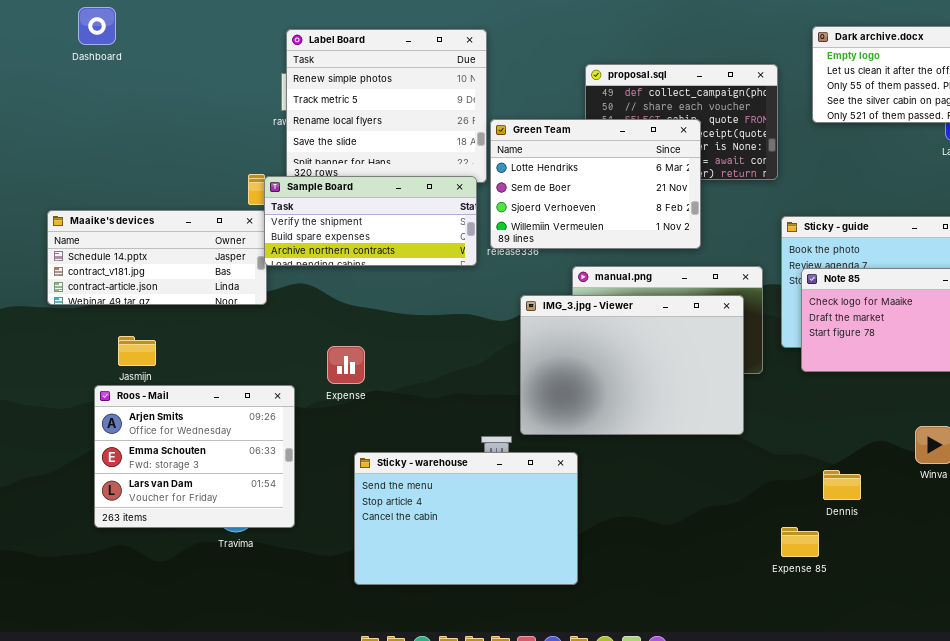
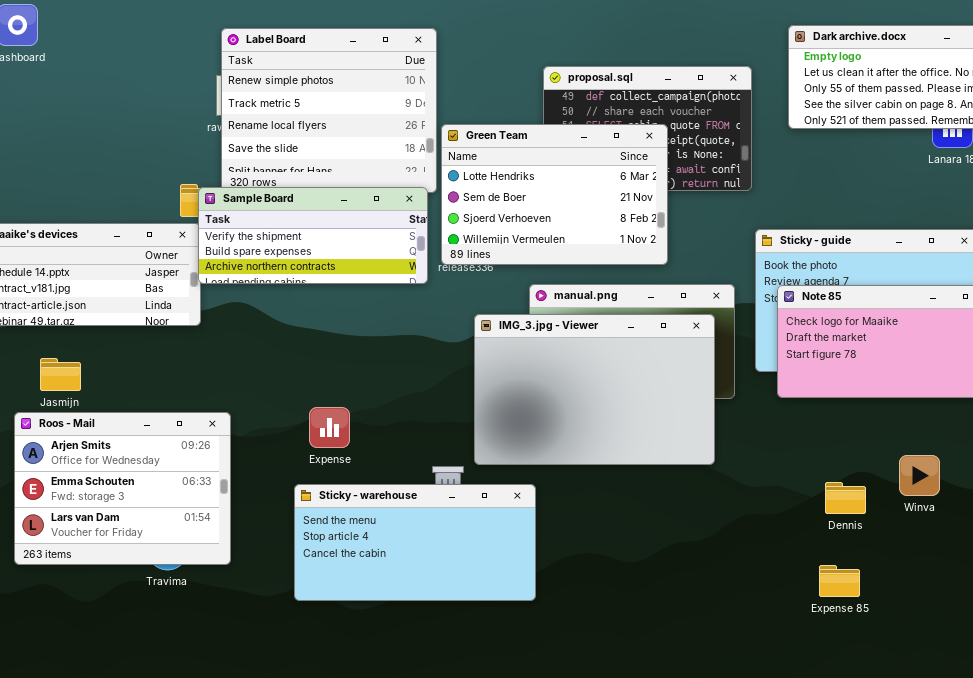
Expense: [327,346,365,384] -> [309,407,350,448], moved
Sticky - warehouse: [354,452,578,585] -> [294,484,536,601], resized
Dennis: [823,470,861,500] -> [825,482,866,514], moved
Expense 85: [781,527,819,557] -> [819,565,860,597], moved

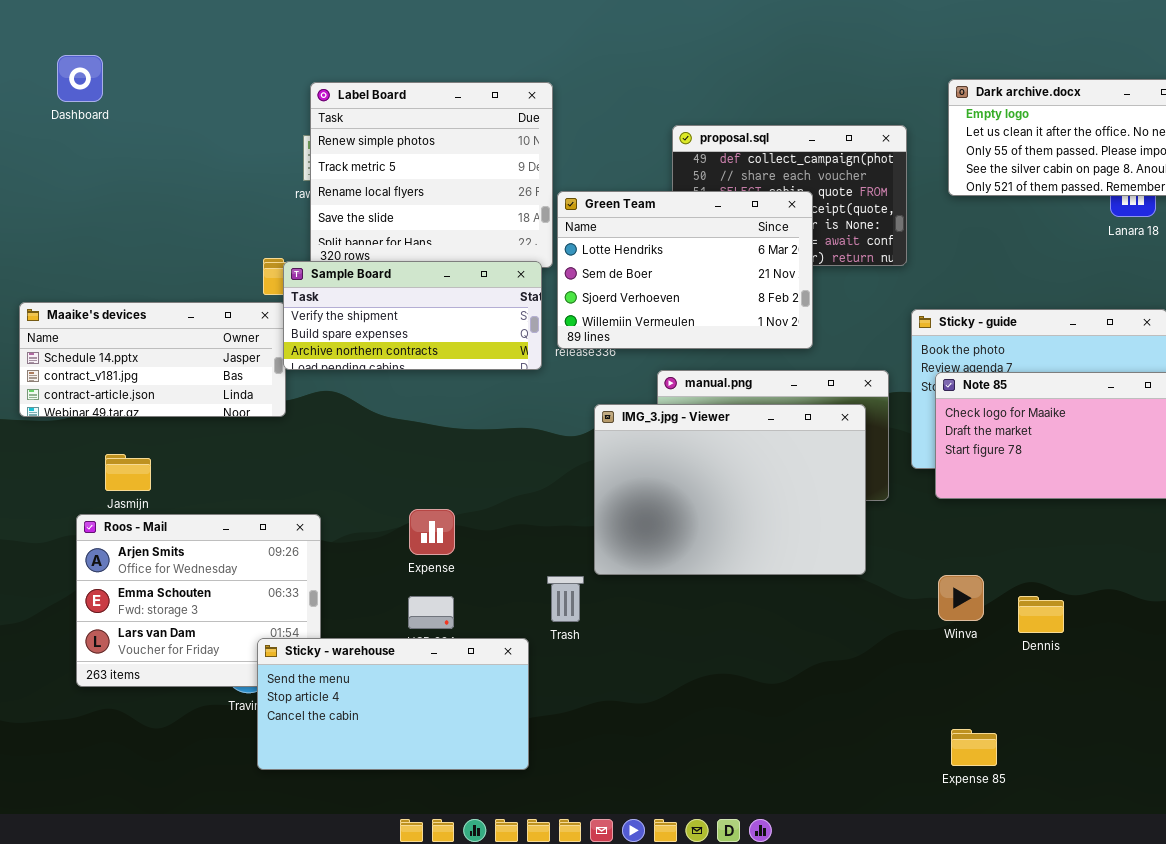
Winva: [899,455,940,496] -> [938,575,984,621], moved
Dennis: [825,482,866,514] -> [1018,596,1064,633], moved
Sticky - warehouse: [294,484,536,601] -> [257,638,529,770], moved
Expense 85: [819,565,860,597] -> [951,729,997,766], moved

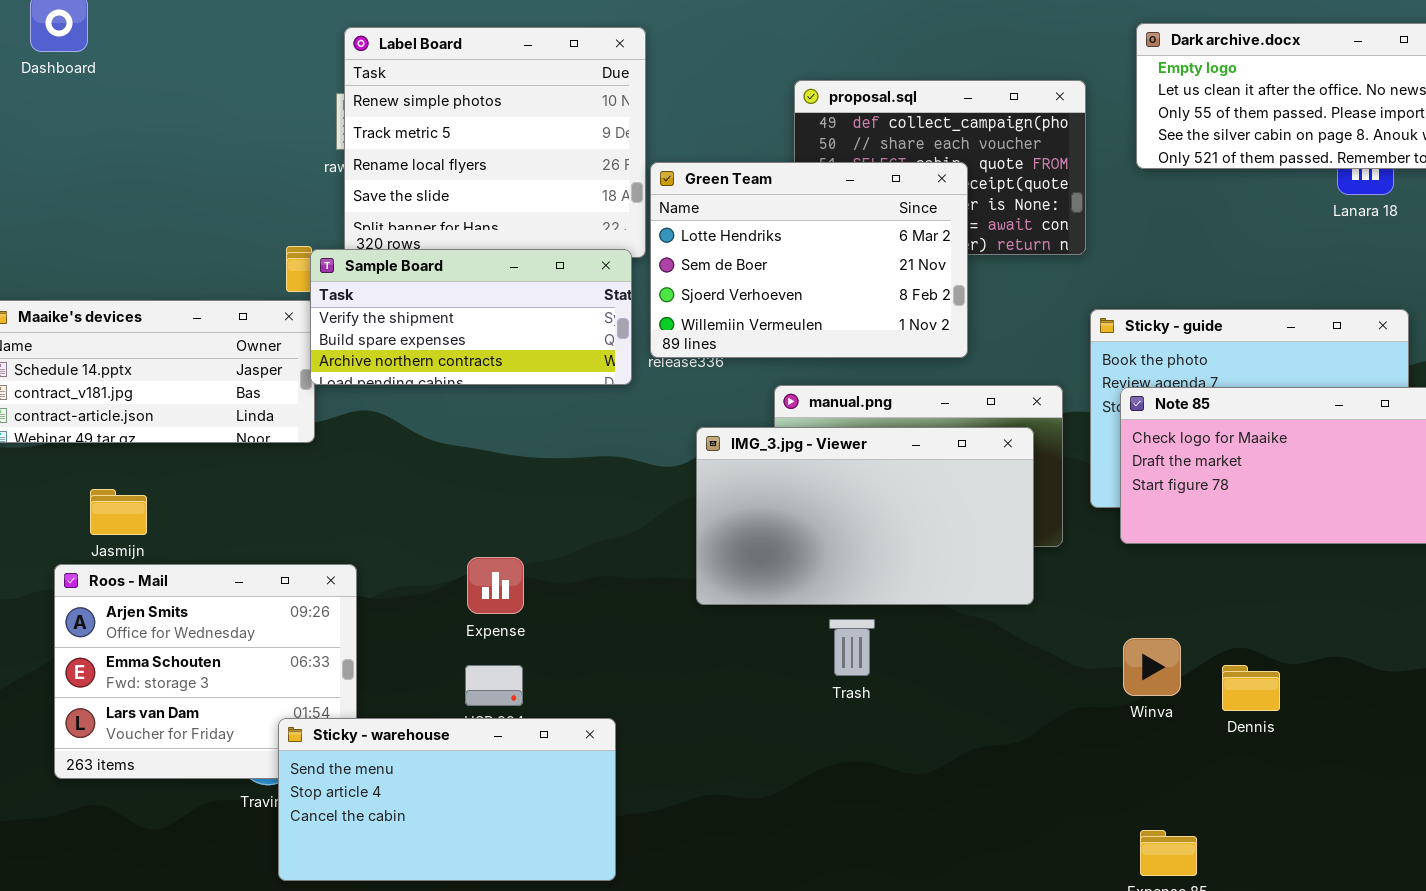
IMG_3.jpg - Viewer: [594,404,866,575] -> [696,427,1034,605], resized
Trash: [547,576,584,622] -> [829,619,875,676], moved

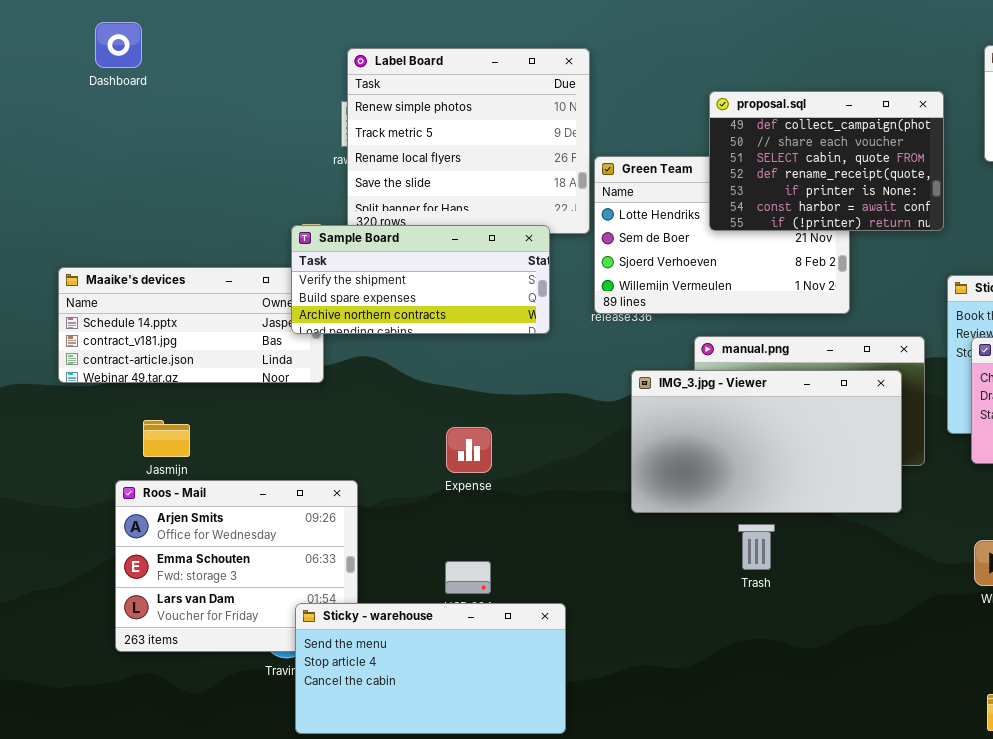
proposal.sql: [794,80,1086,255] -> [709,91,944,231], raised
Sample Board: [310,249,632,385] -> [291,225,550,334], moved
Expense: [467,557,524,614] -> [446,427,492,473], moved

